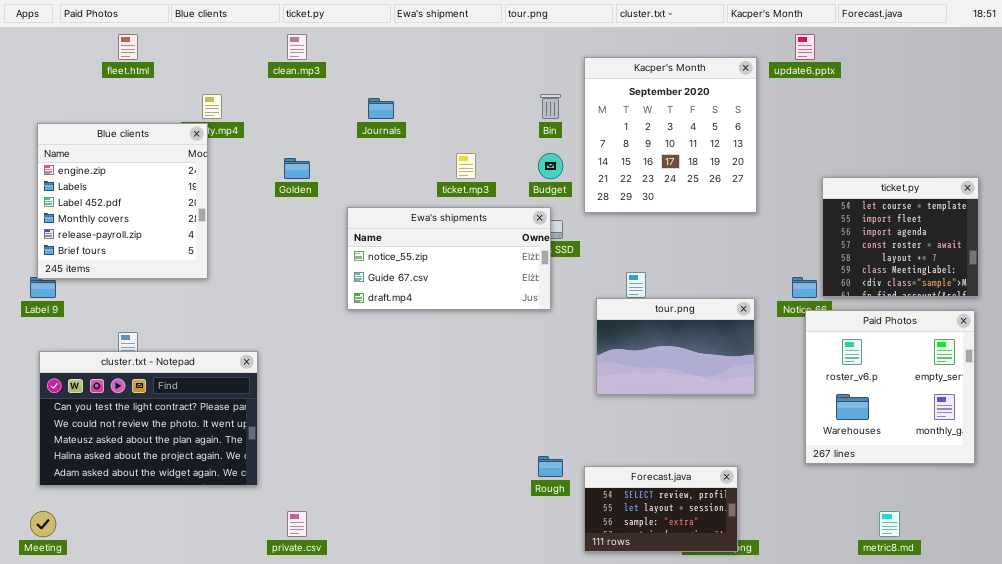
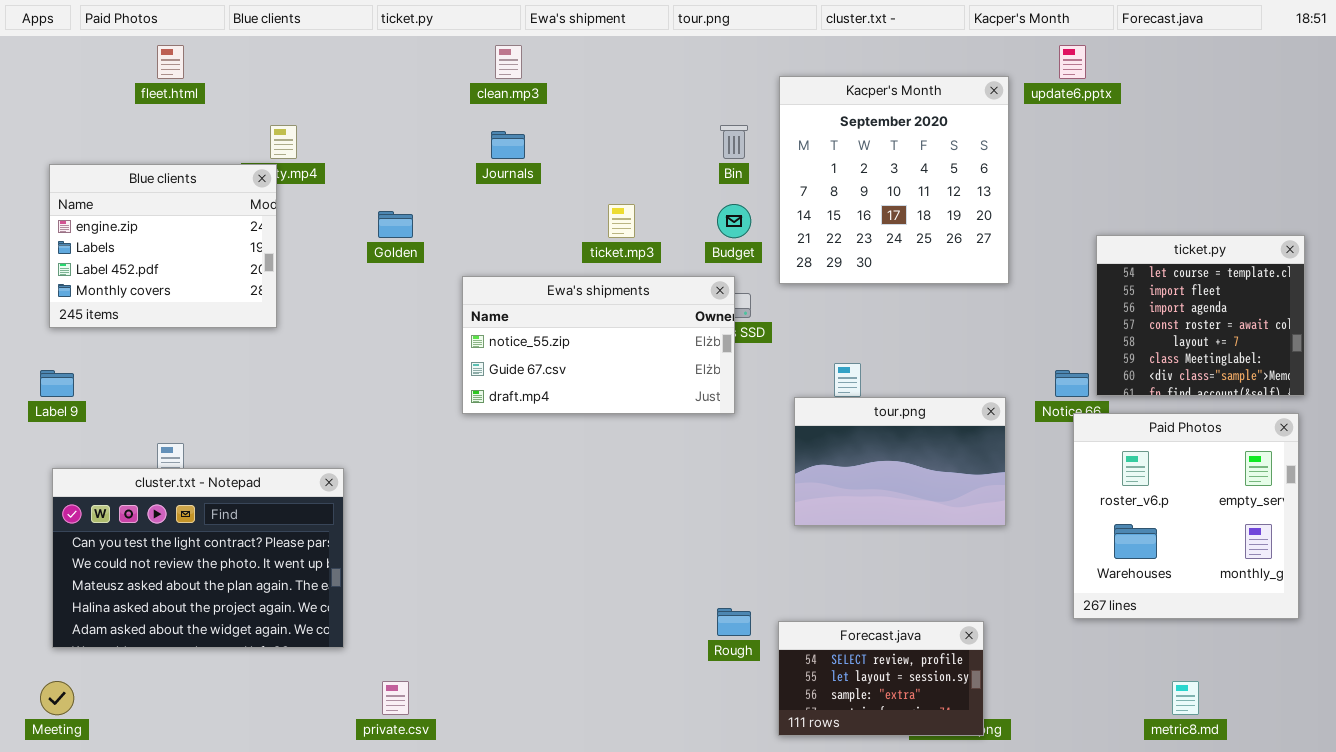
clean.mp3: [287,34,307,60] -> [495,45,522,79], moved
Blue clients: [37,123,208,279] -> [49,164,277,328], resized

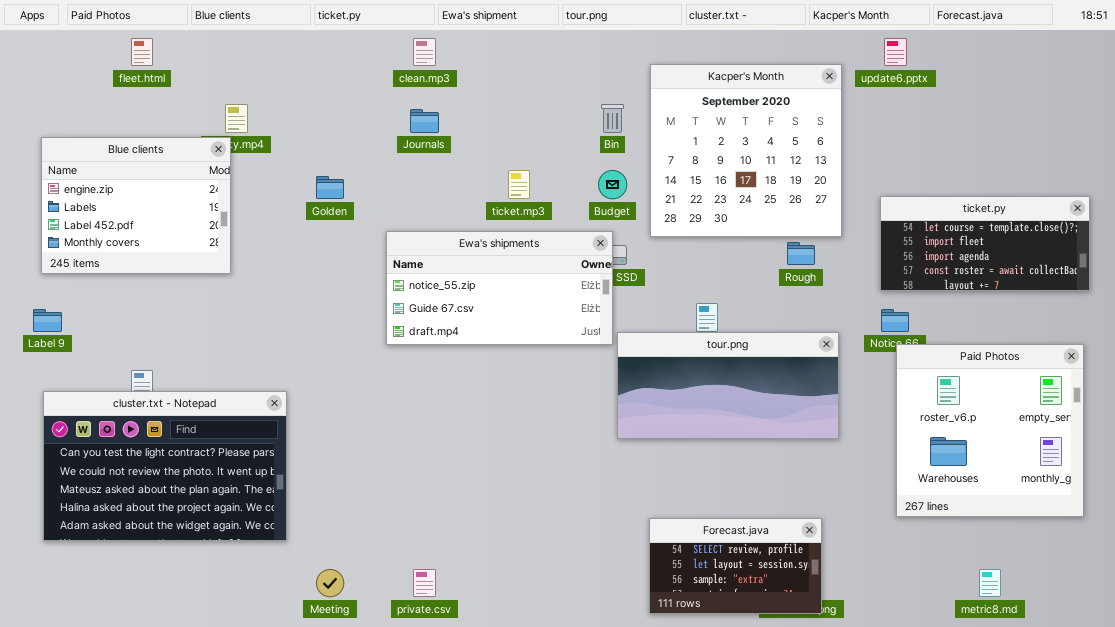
ticket.py: [1096,235,1305,396] -> [880,196,1090,291], resized
tour.png: [794,397,1006,526] -> [617,332,839,439], resized
Rough: [717,608,751,636] -> [787,242,815,265], moved
Meeting: [40,681,74,715] -> [316,569,344,597], moved
private.csv: [382,681,409,715] -> [413,569,436,597], moved

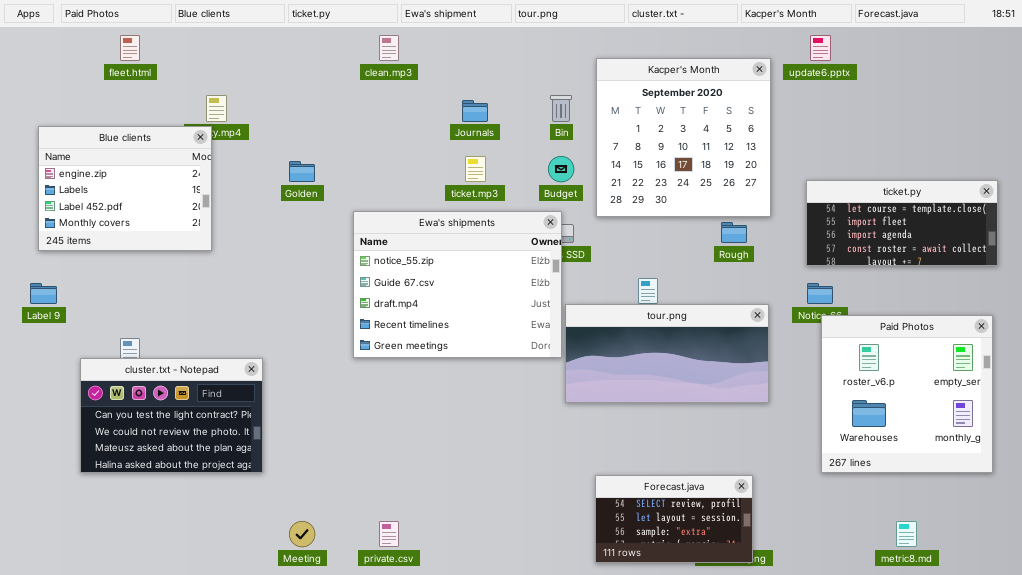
Journals: [410,109,439,133] -> [462,100,488,122], moved
Ewa's shipments: [386,231,613,345] -> [353,211,562,358], resized
cluster.txt - Notepad: [43,391,287,541] -> [80,358,263,473], resized

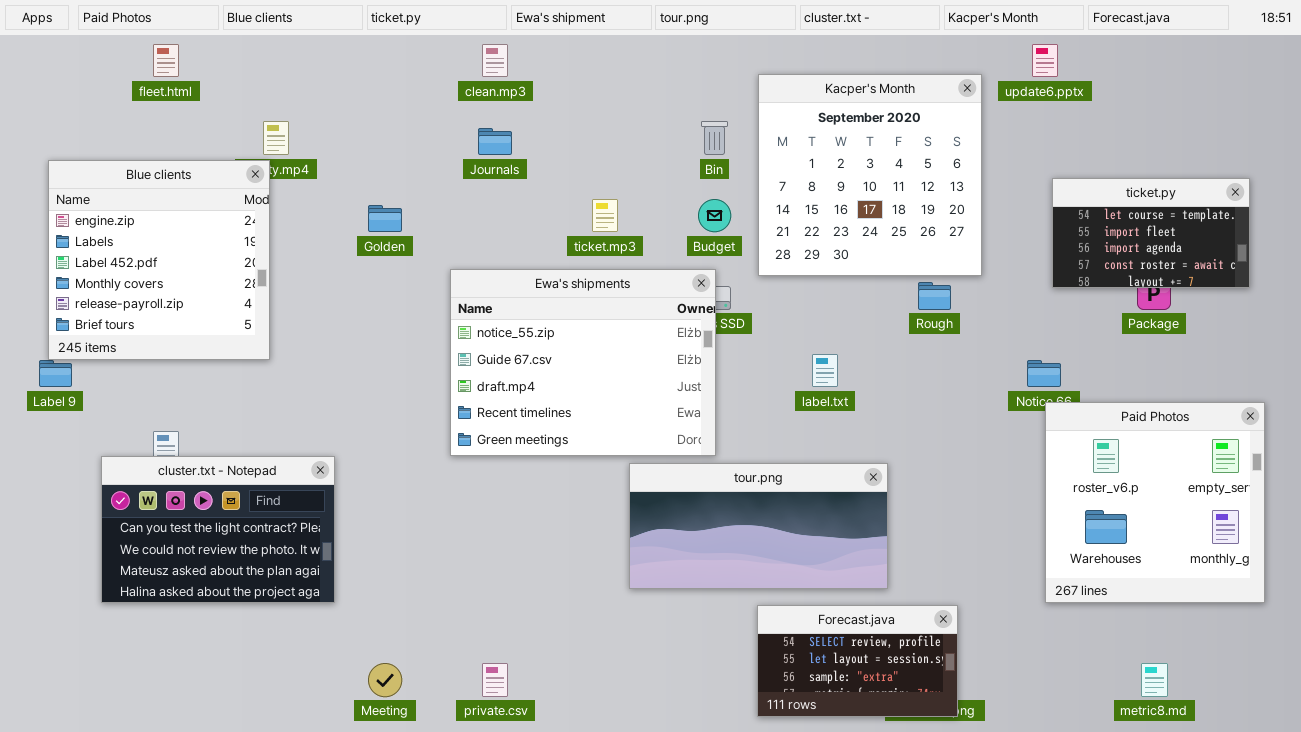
Journals: [462,100,488,122] -> [478,128,512,155], moved
Blue clients: [38,126,212,251] -> [48,160,270,360], resized
ticket.py: [806,180,998,266] -> [1052,178,1250,288], moved, resized
tour.png: [565,304,769,403] -> [629,463,888,589], moved

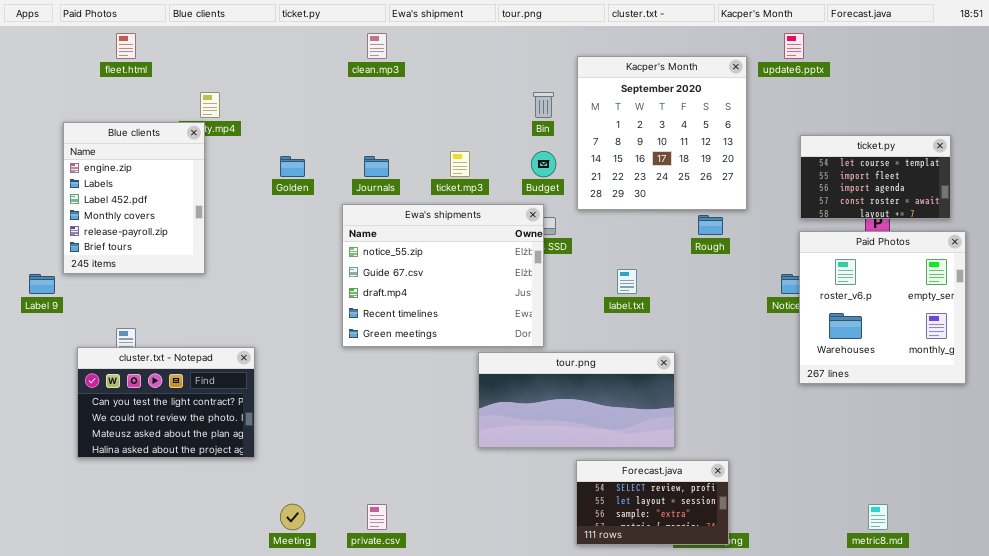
Journals: [478,128,512,155] -> [364,156,389,177], moved
Blue clients: [48,160,270,360] -> [63,122,205,274], resized
Paid Photos: [1045,402,1265,603] -> [799,231,966,384], moved

